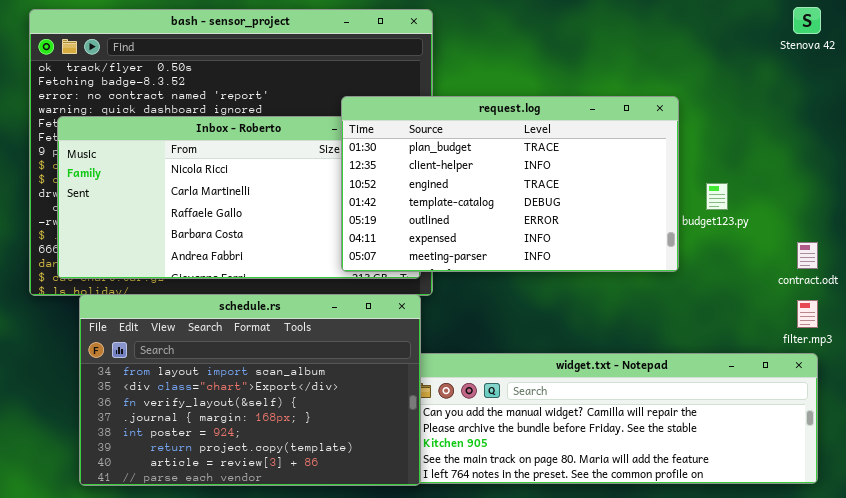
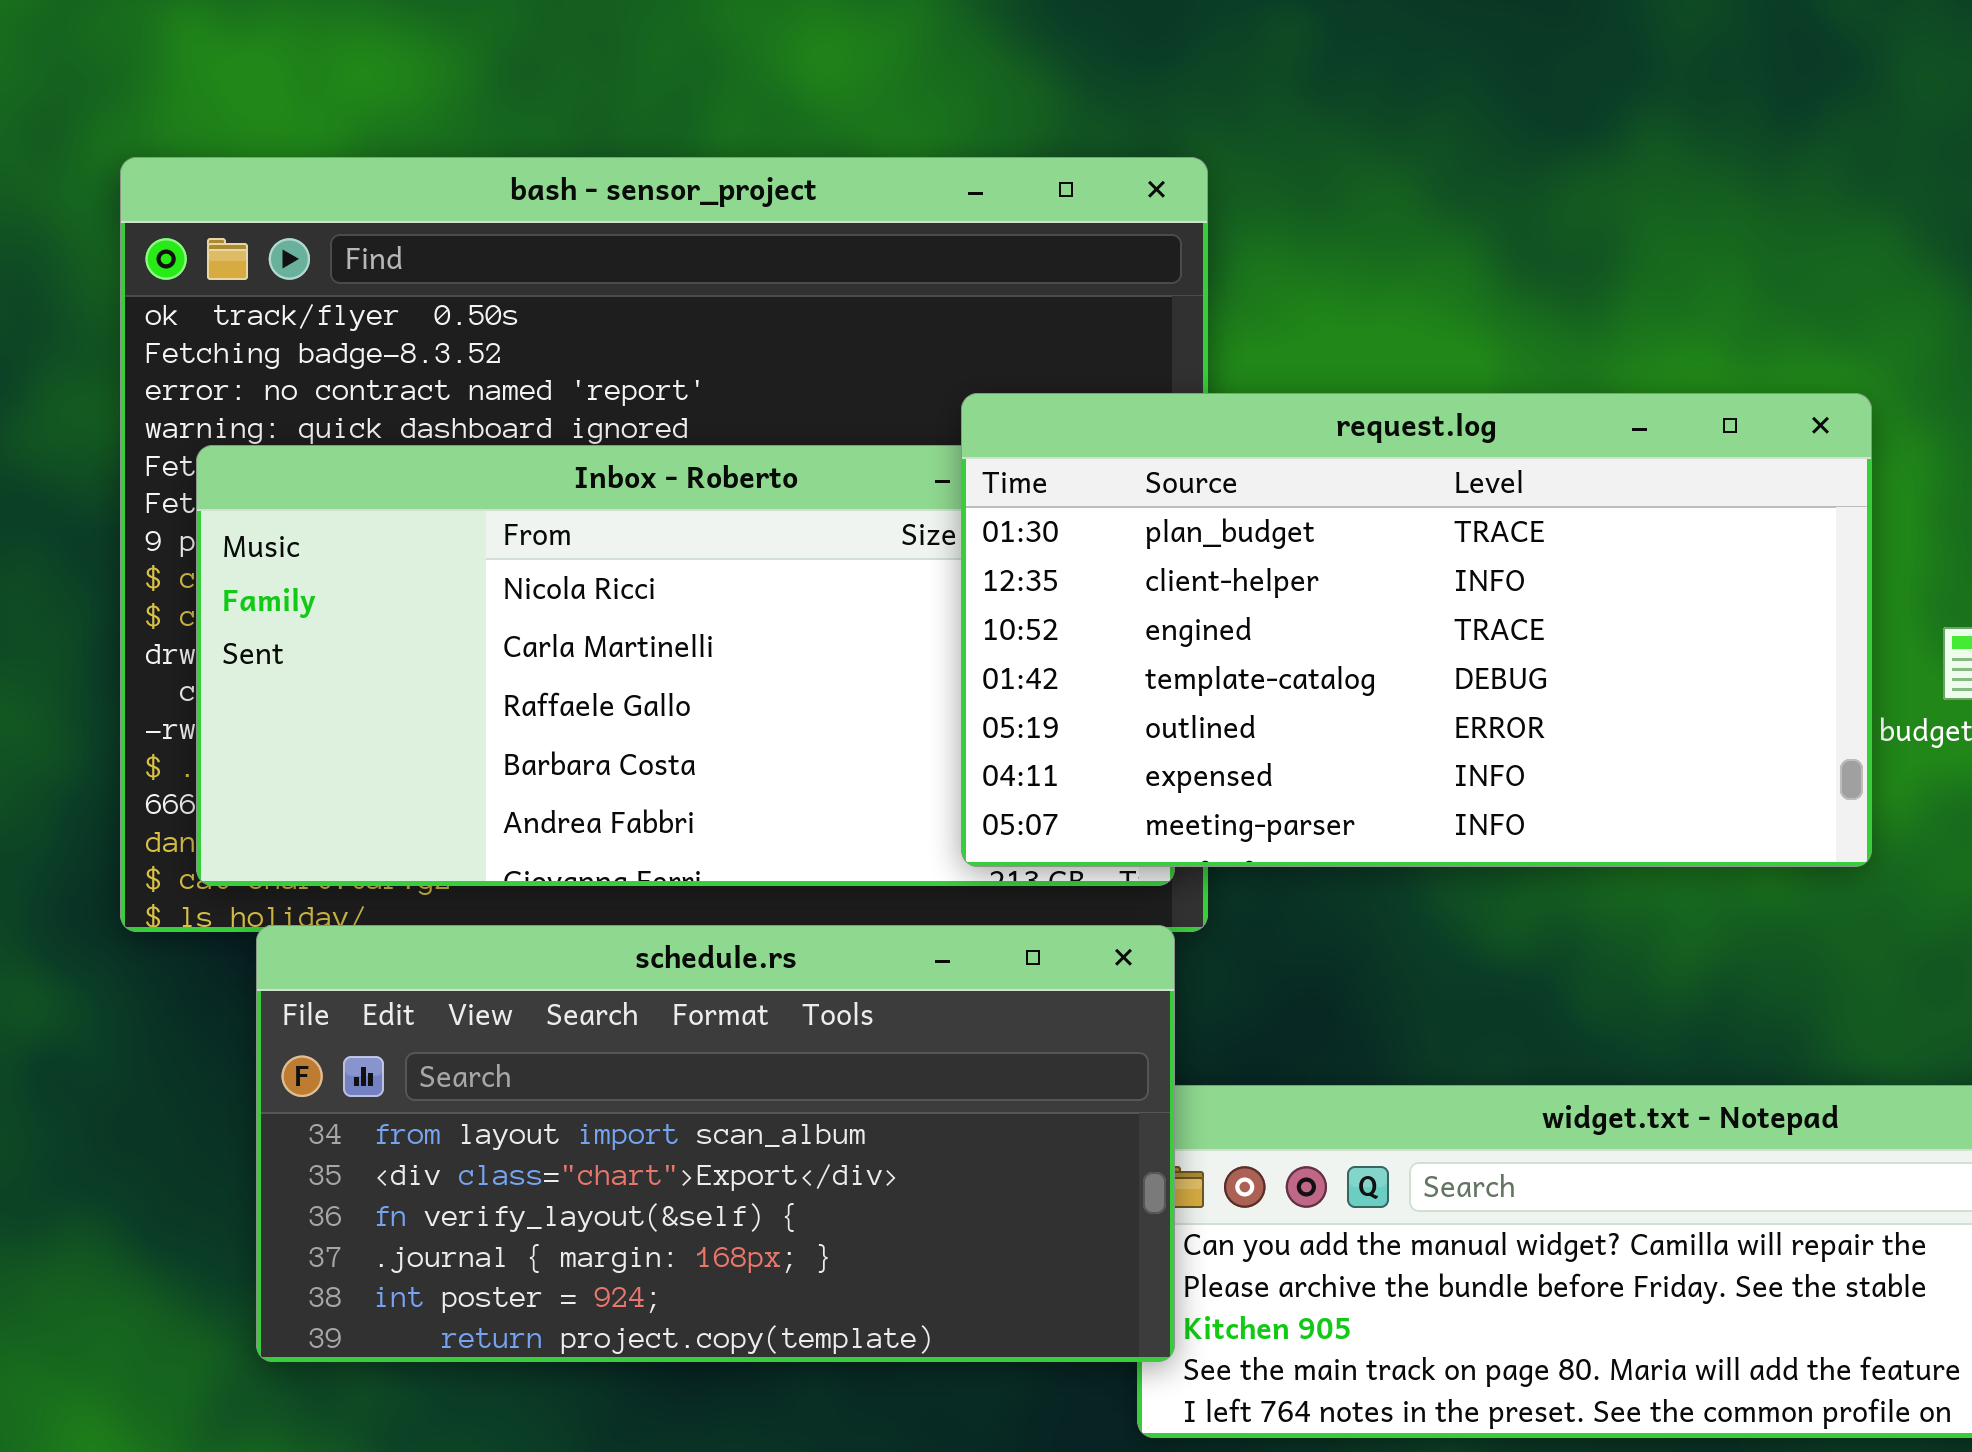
schedule.rs: [79,294,421,486] -> [256,925,1175,1362], resized

